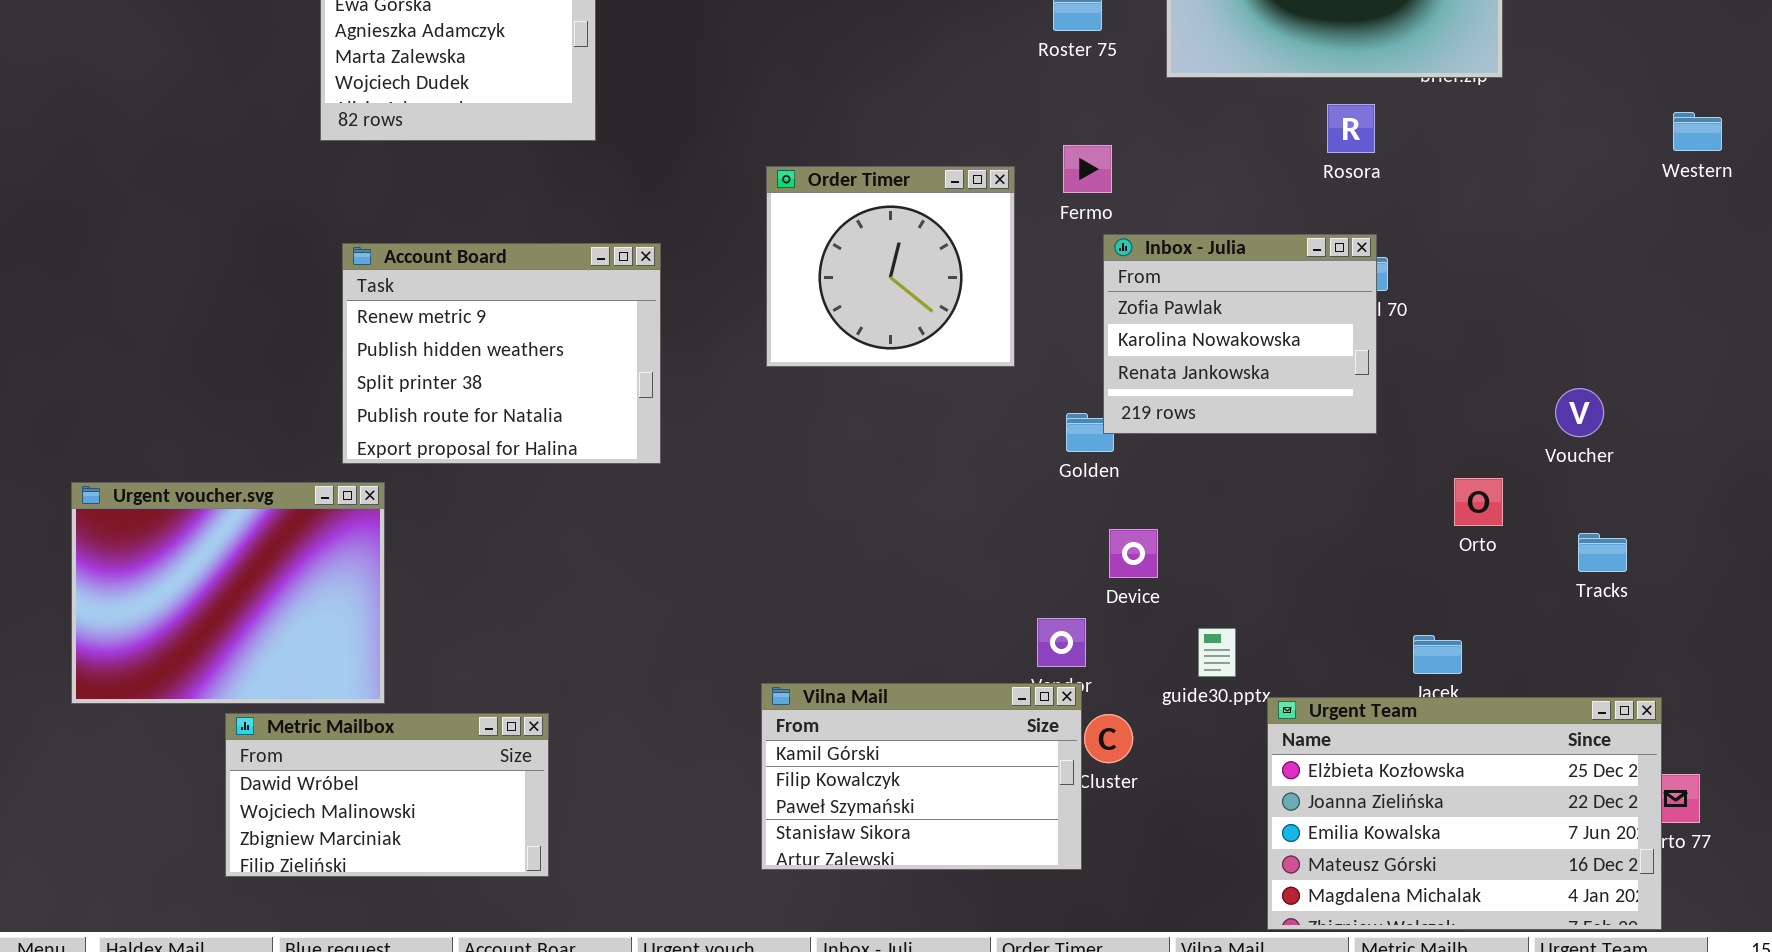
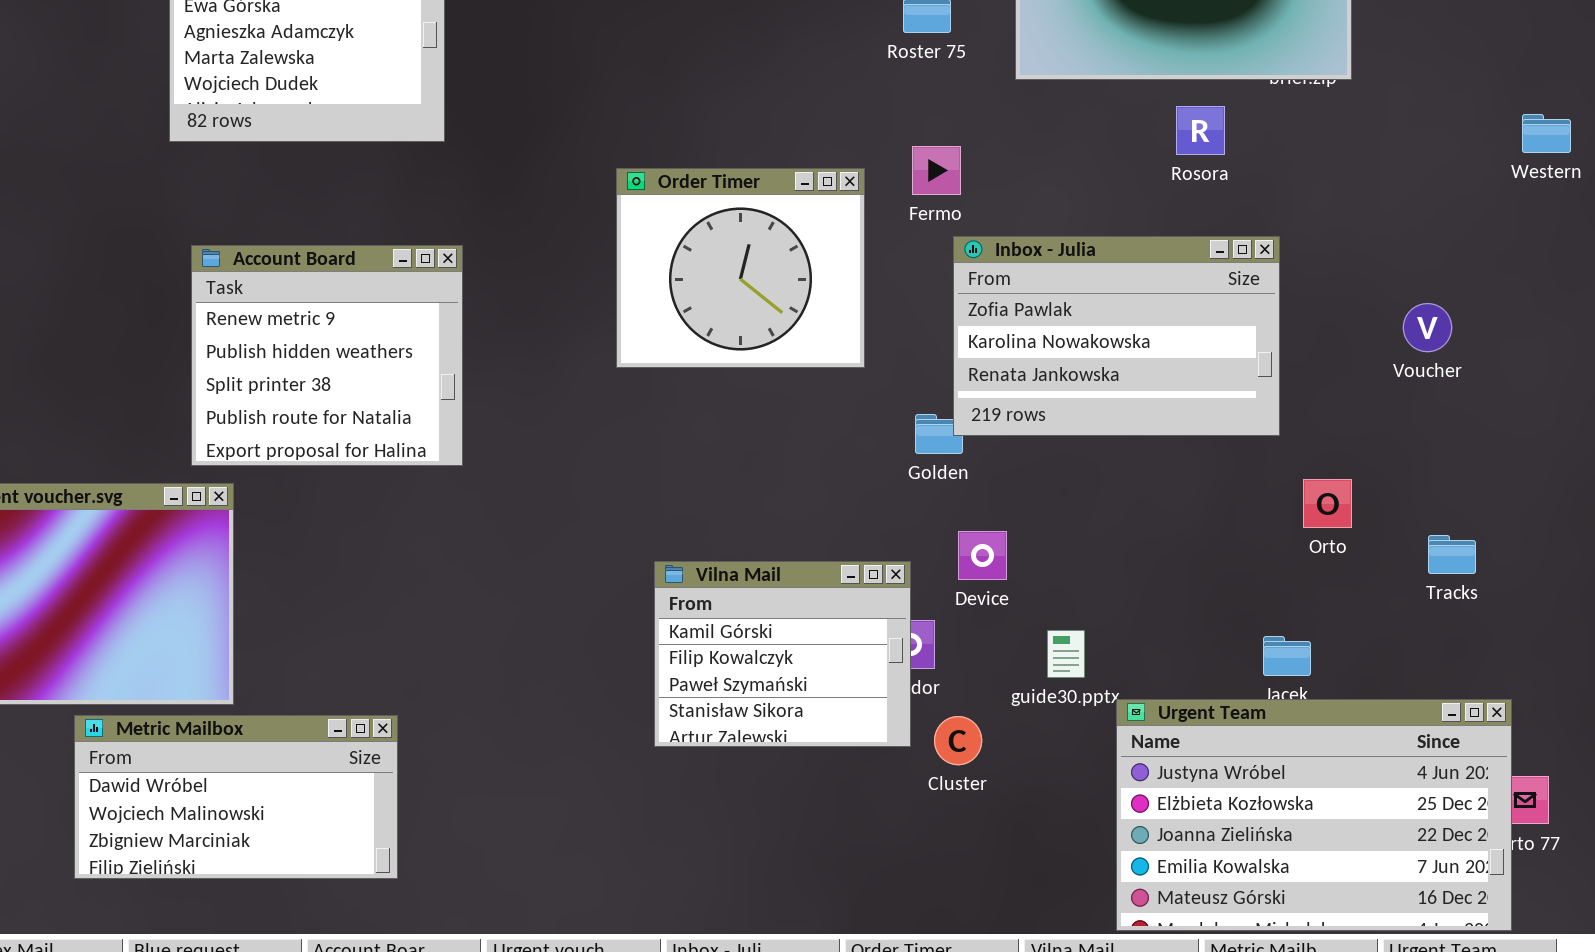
Inbox - Julia: [1103,234,1377,434] -> [953,236,1280,436], resized
Account Board: [342,243,661,464] -> [191,245,463,466], resized
Voucher: [1555,388,1604,437] -> [1403,303,1452,352], moved
Vilna Mail: [761,683,1082,870] -> [654,561,911,747], moved, resized
Urgent Team: [1267,697,1662,930] -> [1116,699,1512,931], scrolled up 1 row

